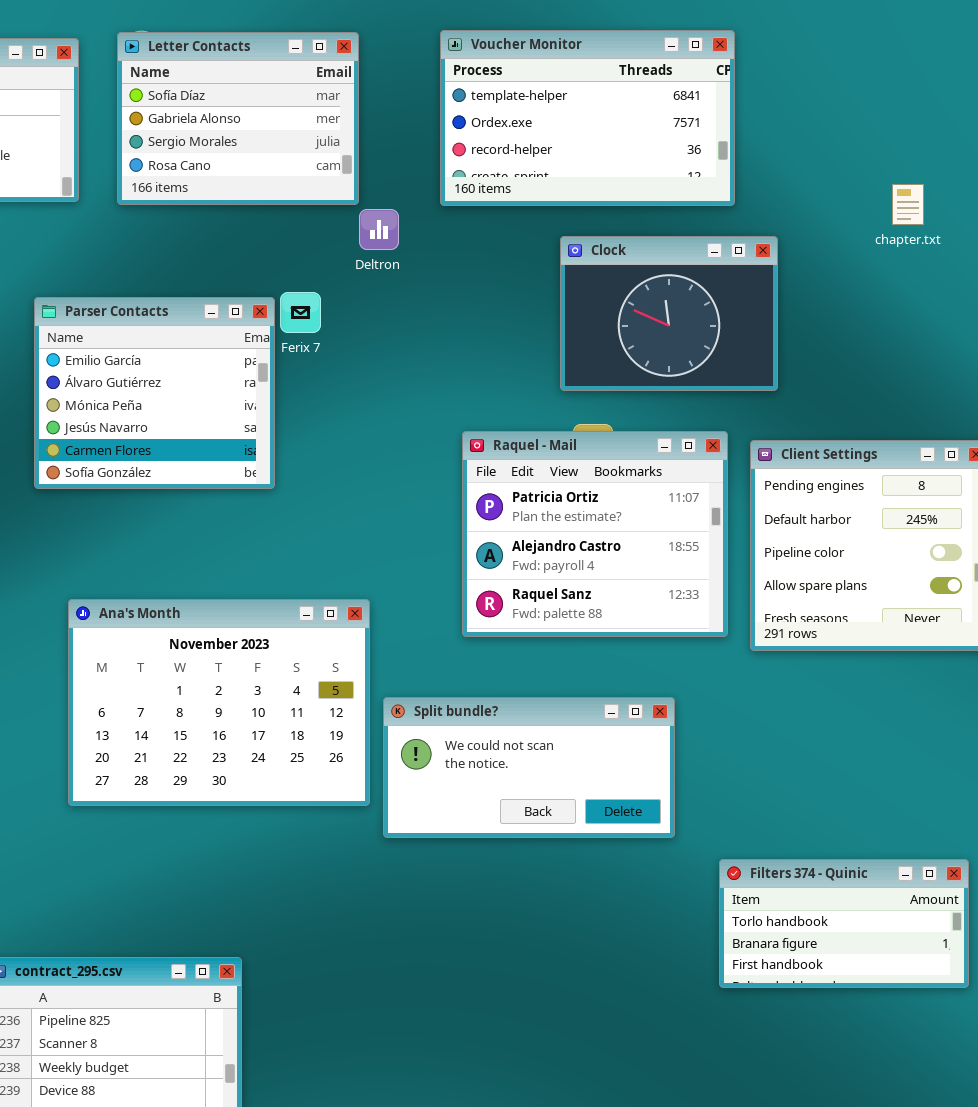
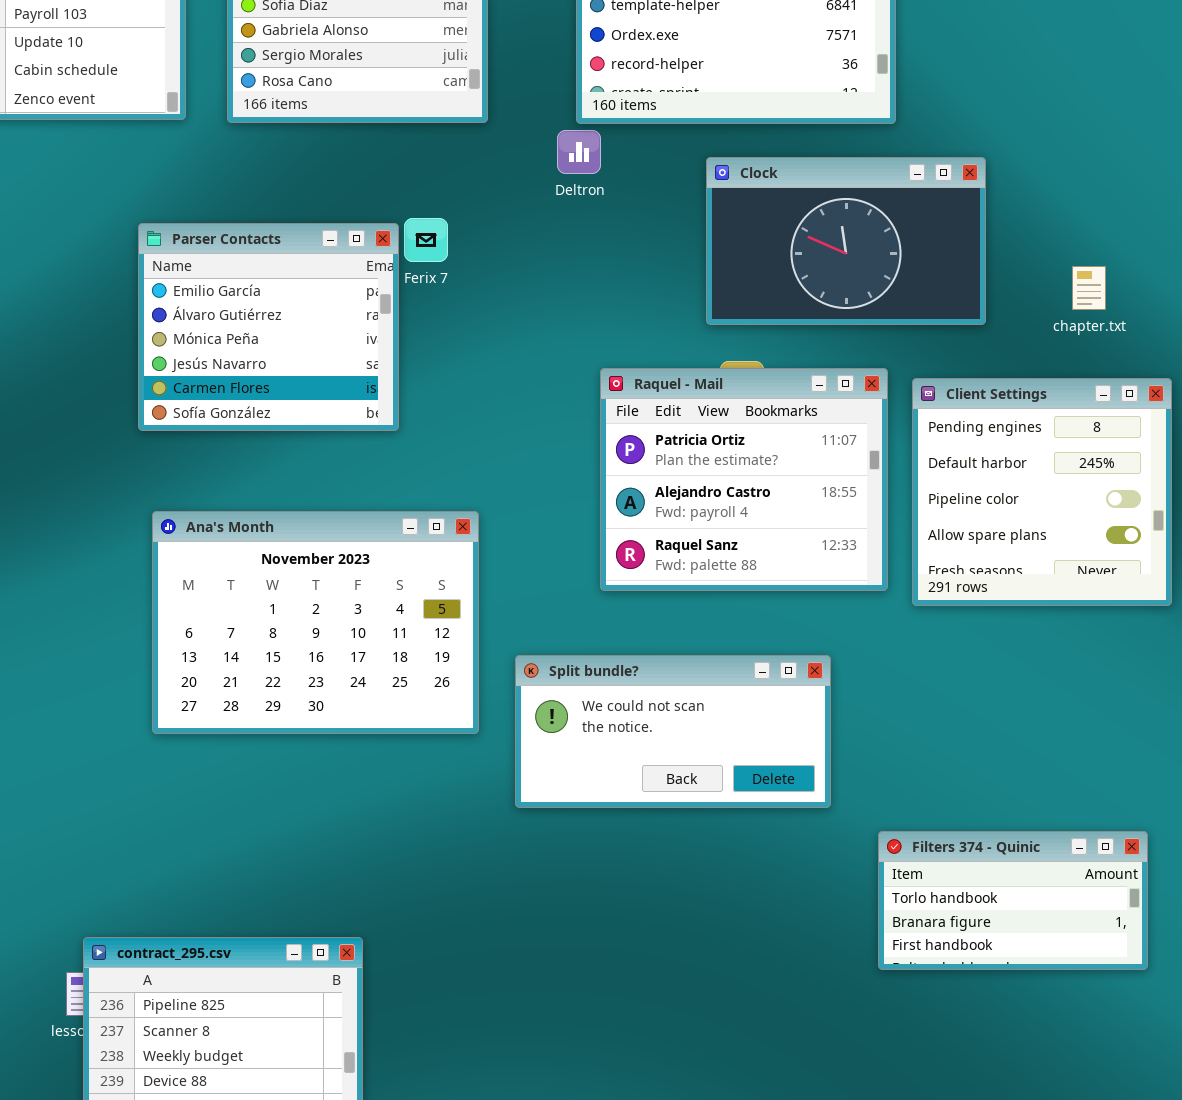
chapter.txt: [892,184,924,225] -> [1072,266,1106,310], moved
Deltron: [359,209,399,250] -> [557,130,601,174], moved
Clock: [560,236,778,391] -> [706,157,986,325], resized
Ana's Month: [68,599,370,806] -> [152,511,479,734], moved

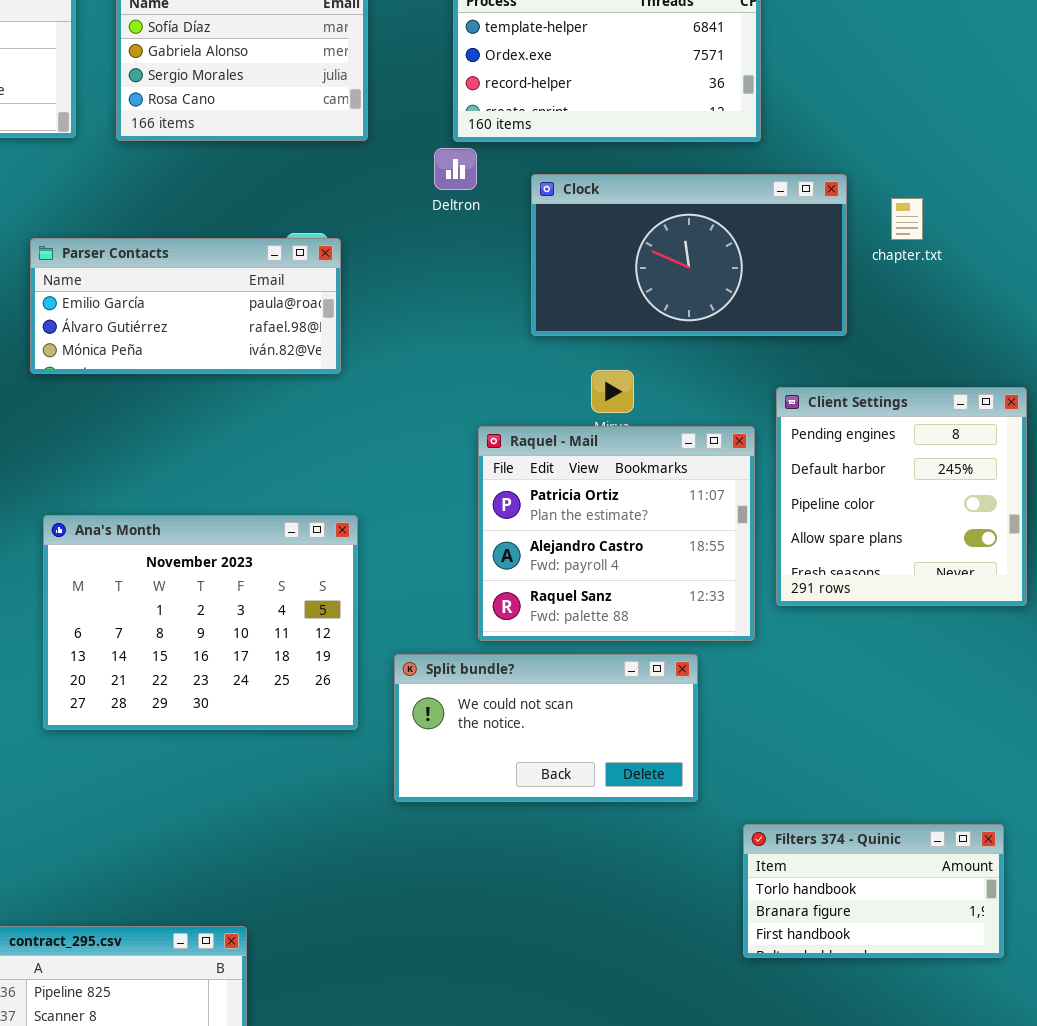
Clock: [706,157,986,325] -> [531,174,847,336], resized
Parser Contacts: [138,223,399,431] -> [30,238,341,374], resized
chapter.txt: [1072,266,1106,310] -> [891,198,923,240], moved
Raquel - Mail: [600,368,888,591] -> [478,426,755,641], moved

